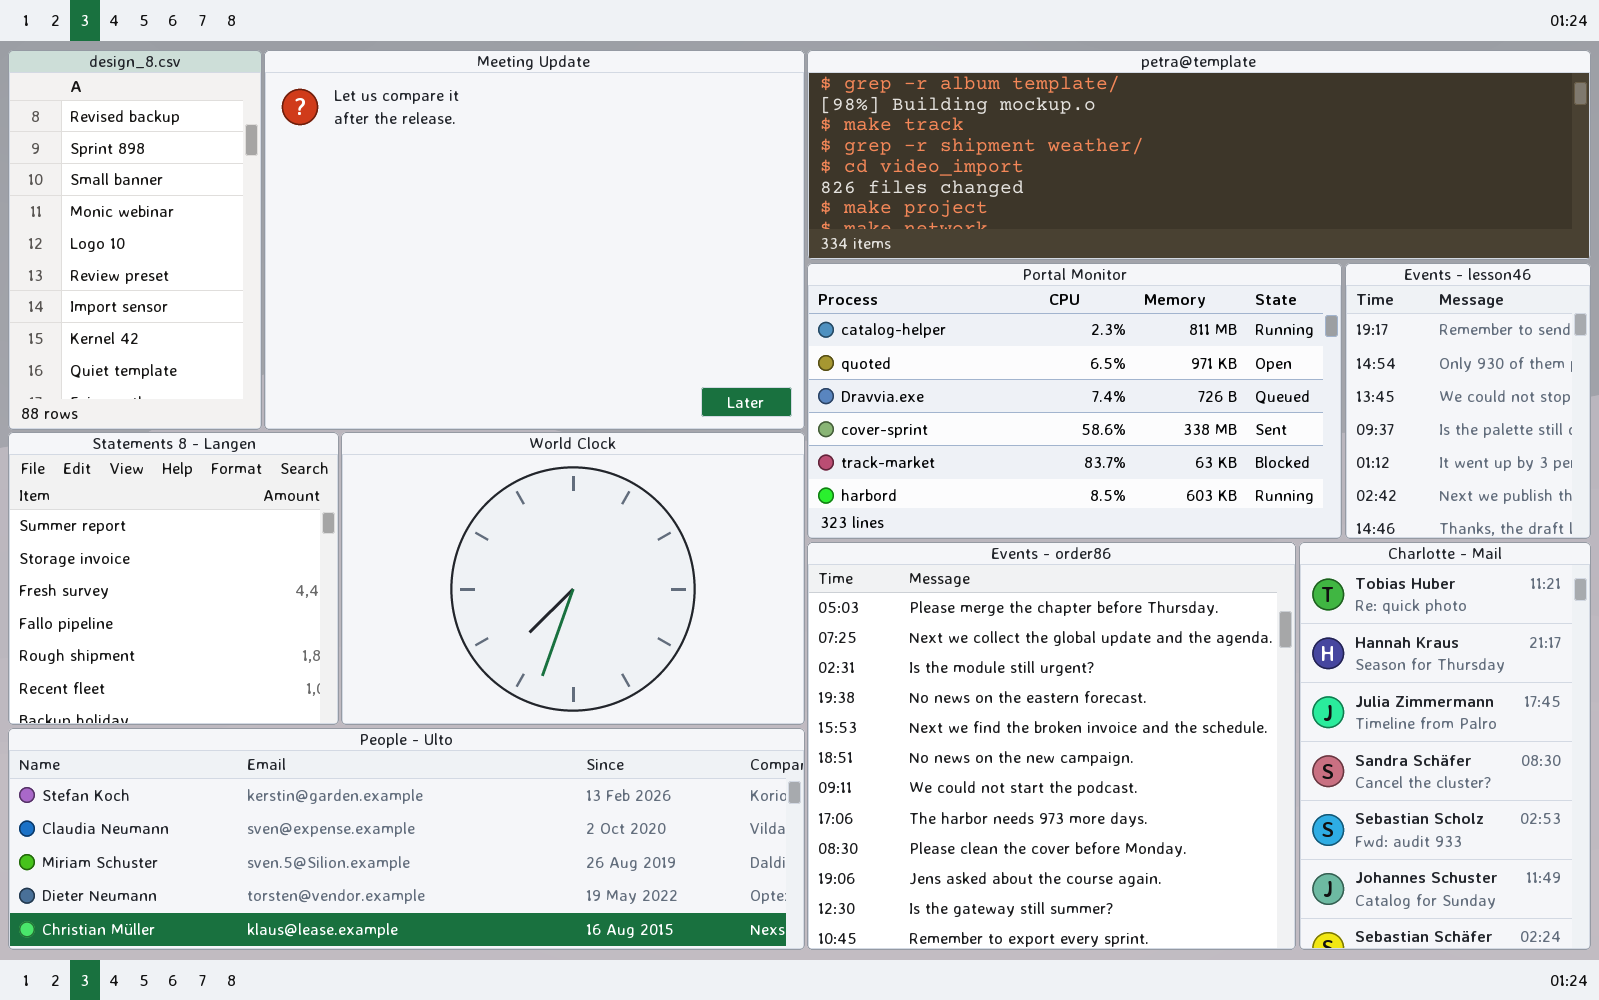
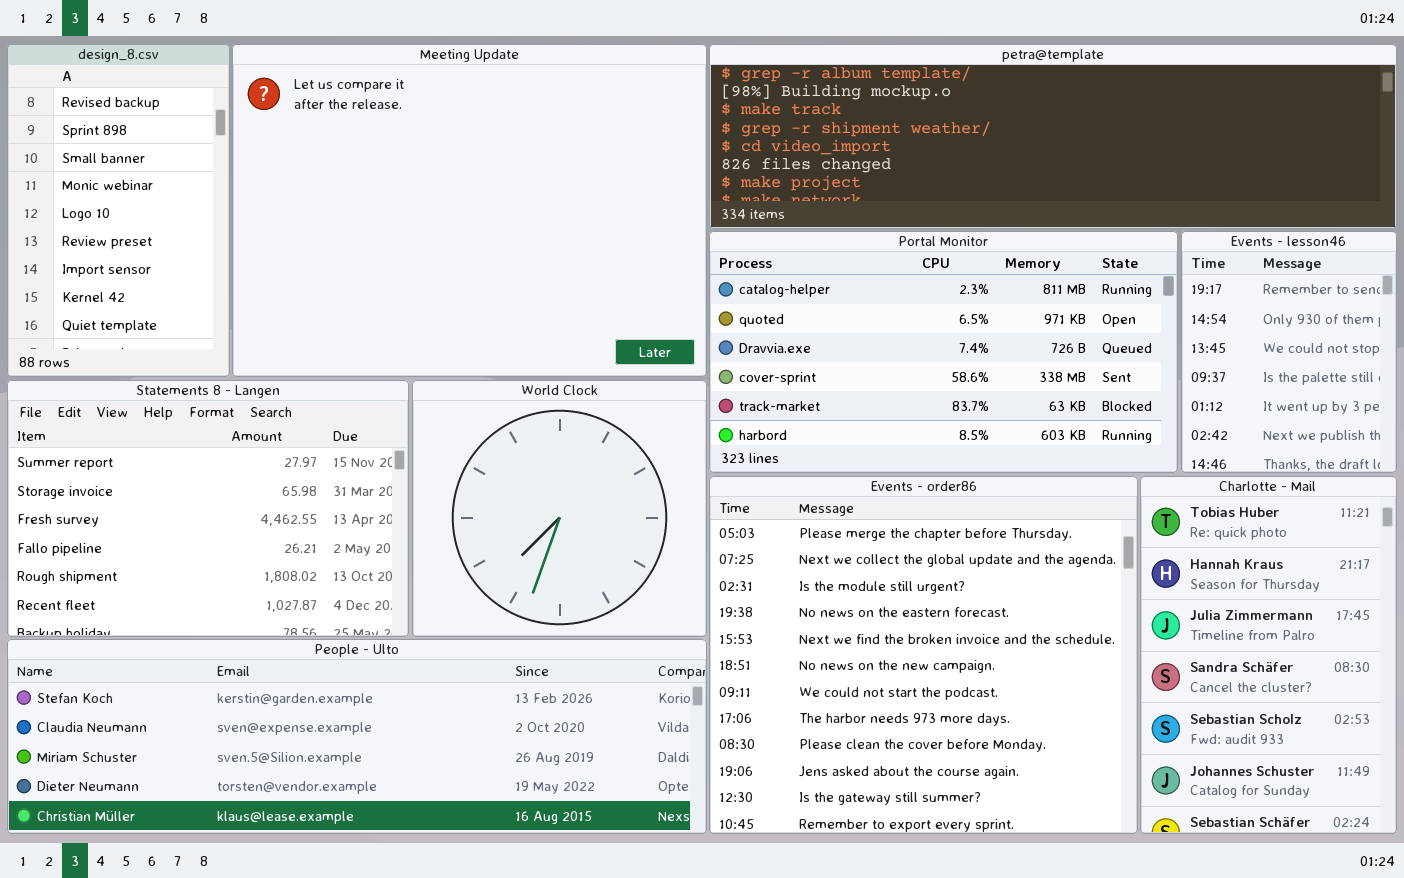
Statements 8 - Langen: [8,432,339,725] -> [7,380,409,637], resized
World Clock: [341,432,805,725] -> [412,380,707,637], resized

